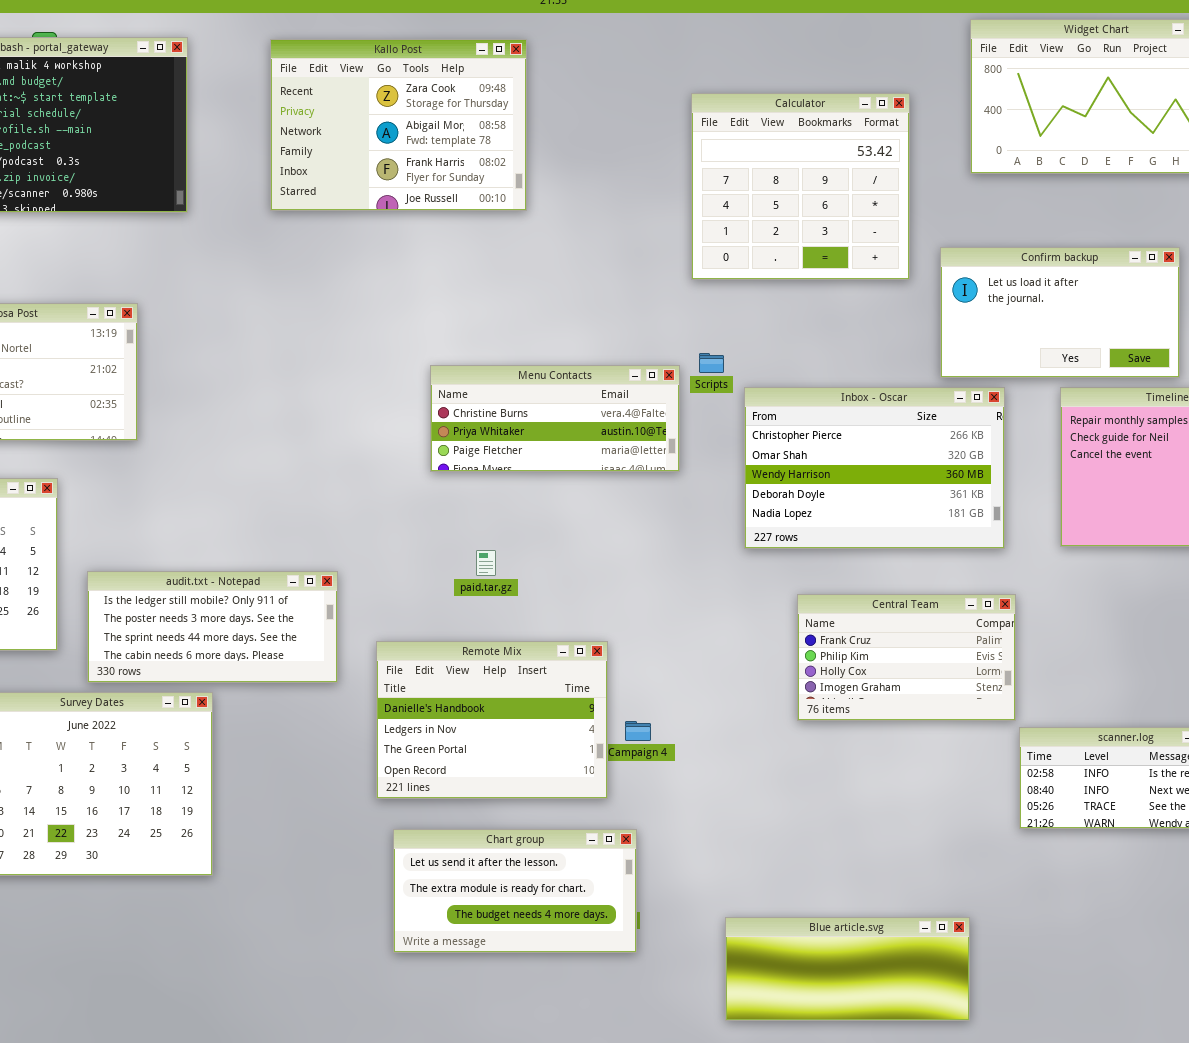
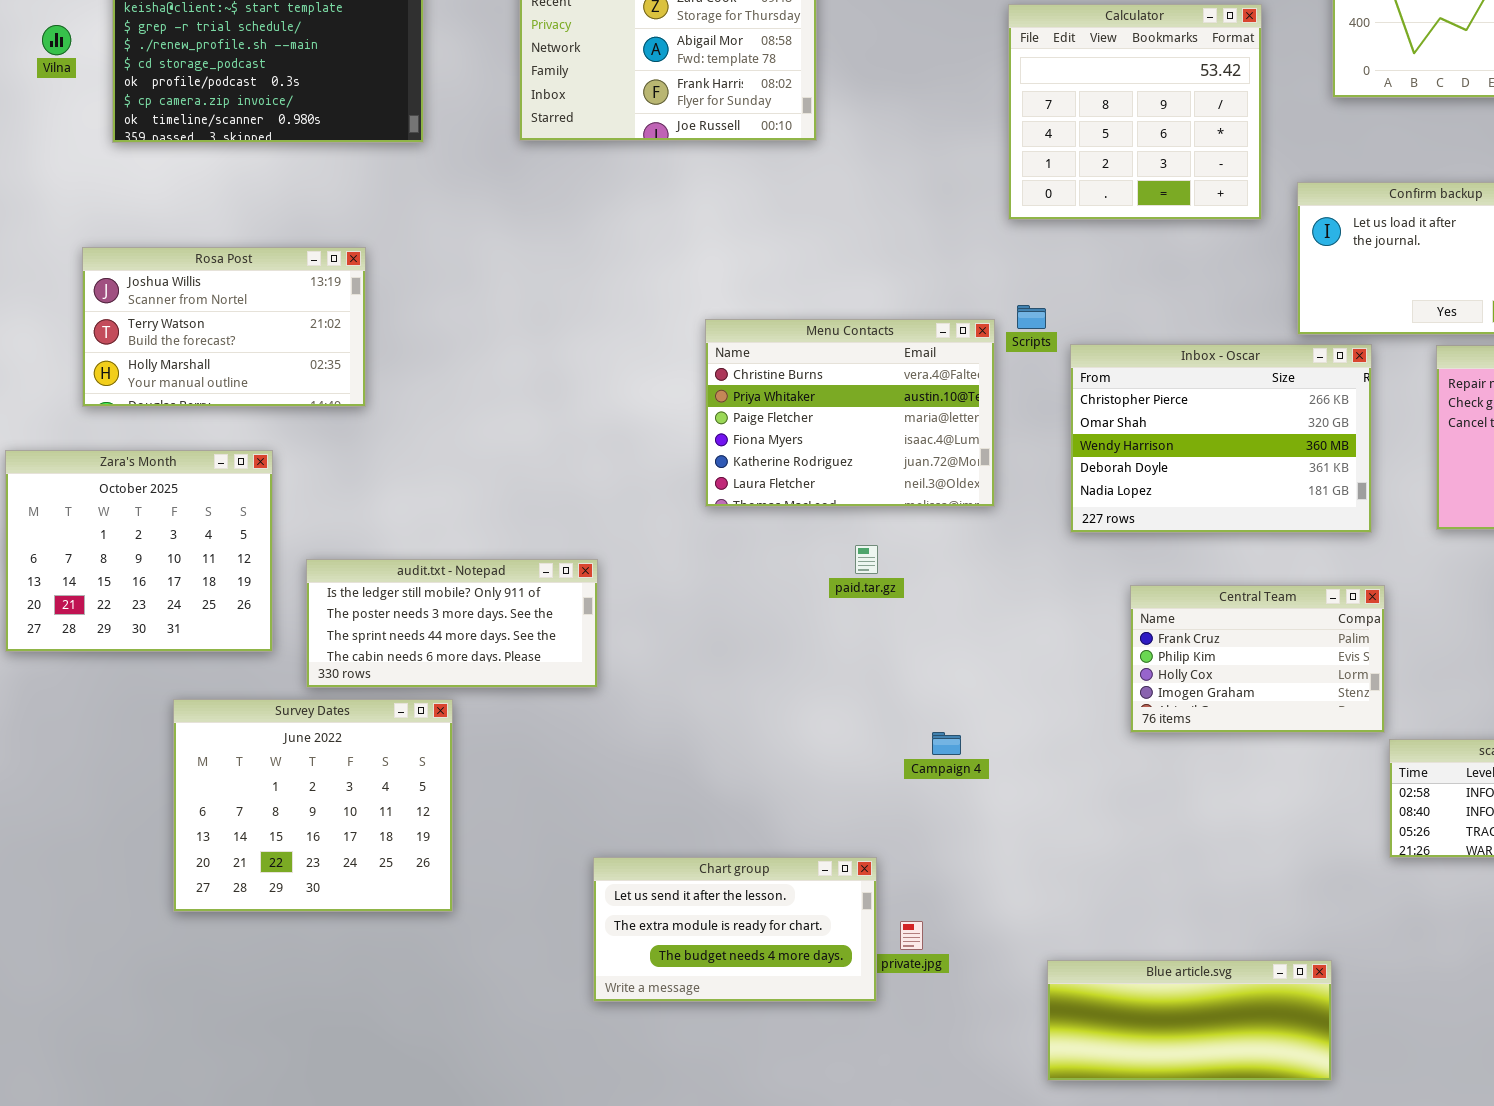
Menu Contacts: [430,365,680,472] -> [705,319,995,507], resized
paid.tar.gz: [476,550,496,576] -> [855,545,878,574], moved
Remote Mix: [376,641,608,799] -> none, closed
Chart group: [393,829,637,953] -> [593,857,877,1002], moved

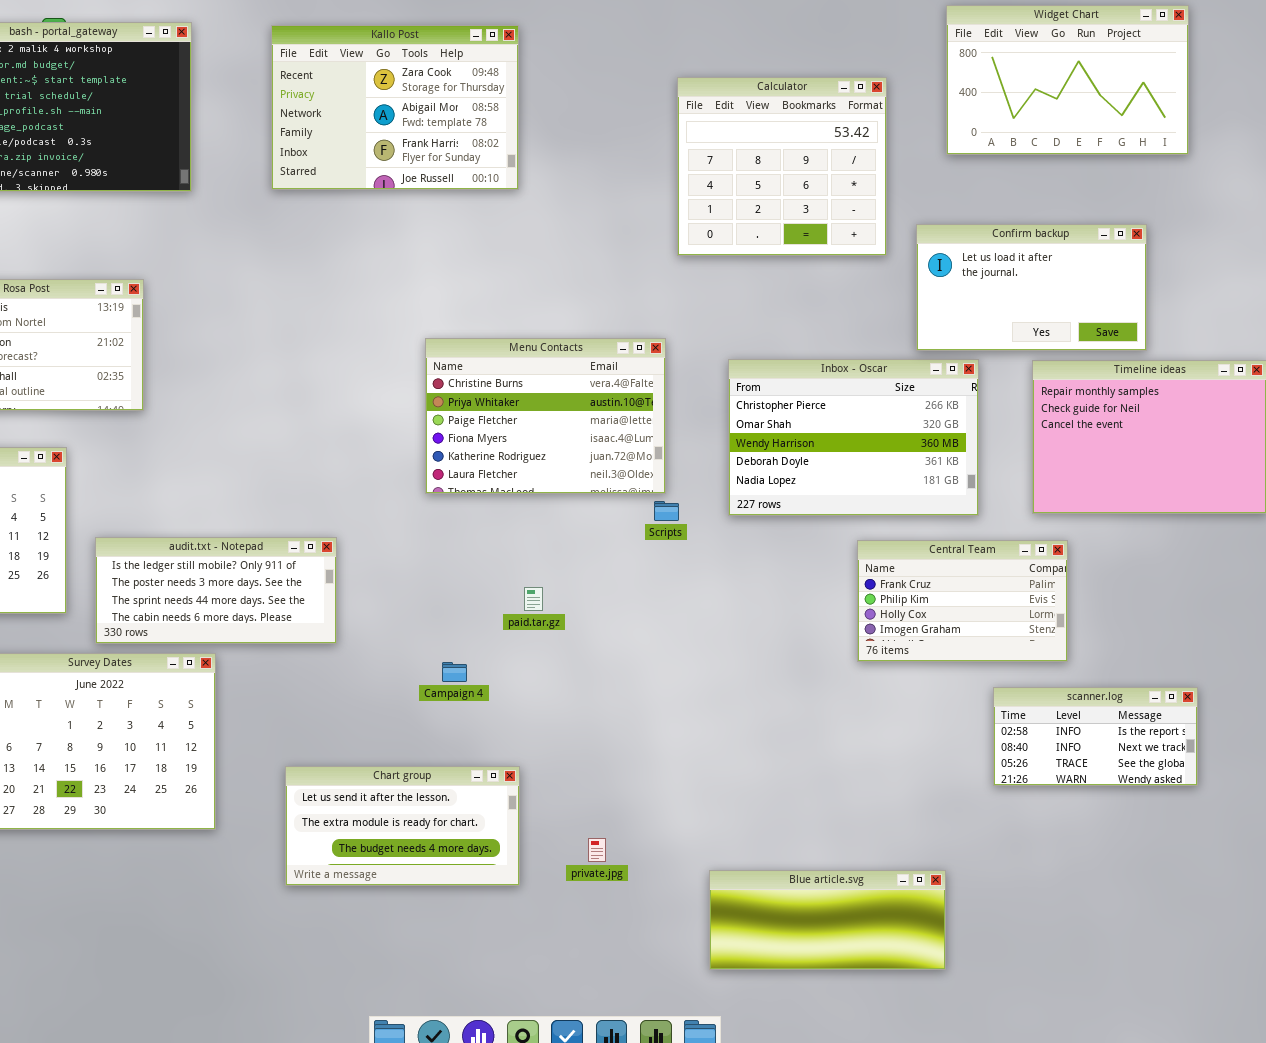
Scripts: [1017,305,1046,329] -> [654,501,679,521], moved
paid.tar.gz: [855,545,878,574] -> [524,587,543,611], moved
Central Team: [1130,585,1385,733] -> [857,540,1068,662], moved
Campaign 4: [932,732,961,755] -> [442,662,467,682], moved
Chart group: [593,857,877,1002] -> [285,766,520,886], moved

